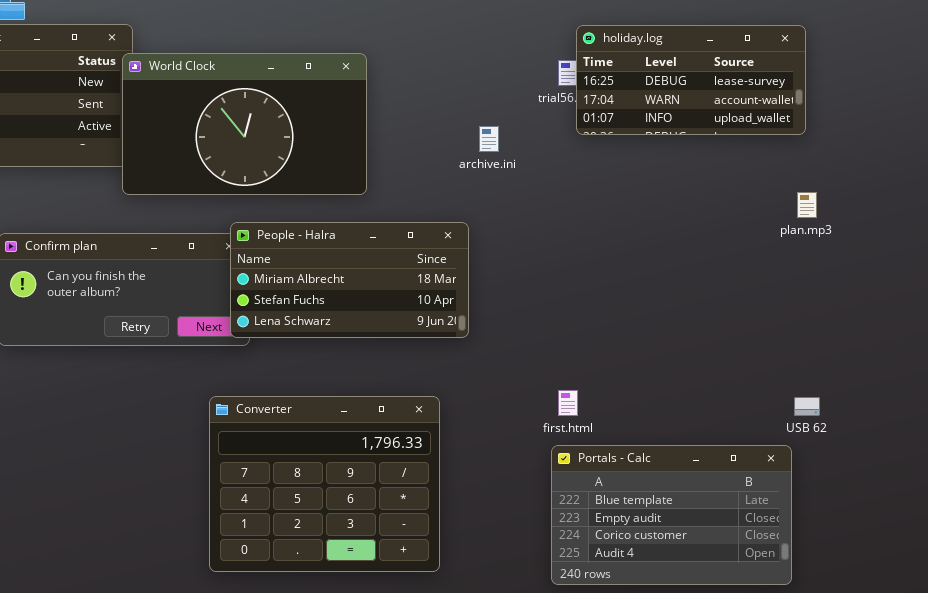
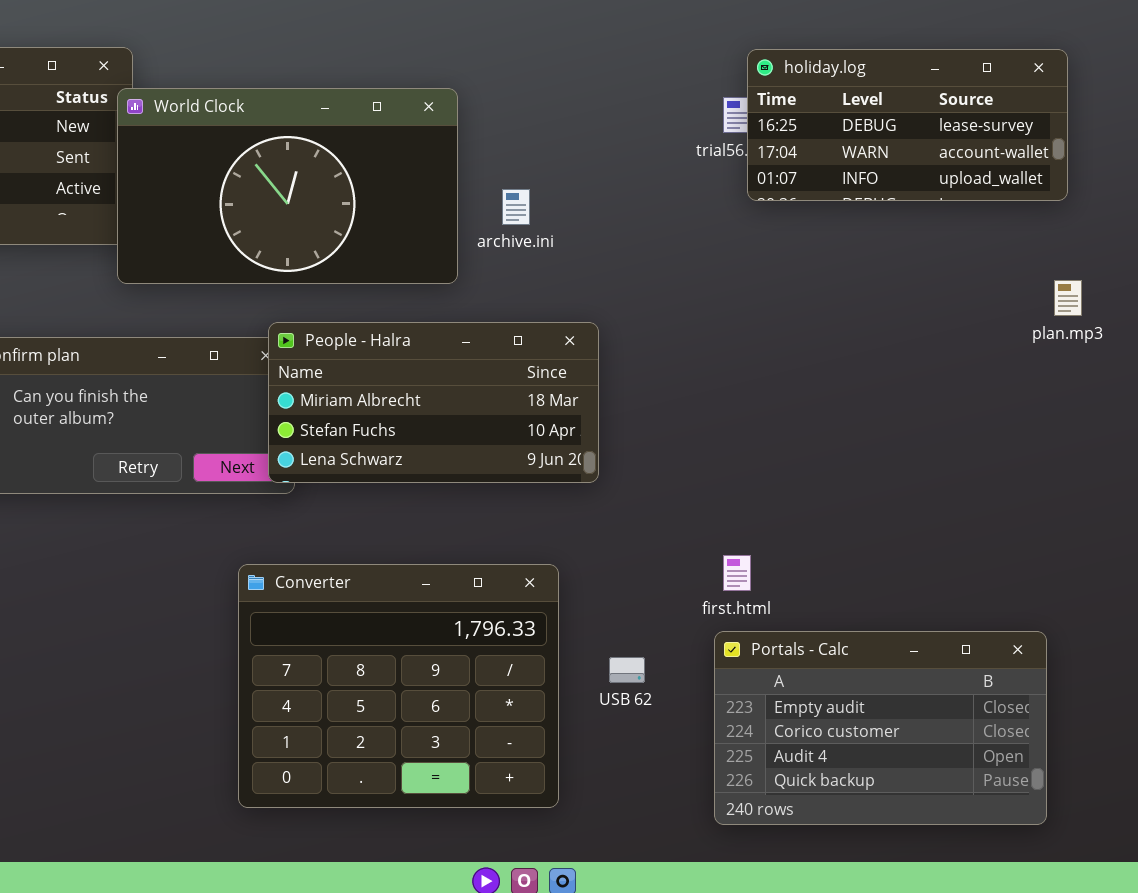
archive.ini: [479,126,499,152] -> [502,189,530,225], moved
USB 62: [794,397,820,416] -> [609,657,645,683], moved
Portals - Calc: [551,445,792,585] -> [714,631,1047,825], scrolled down 1 row

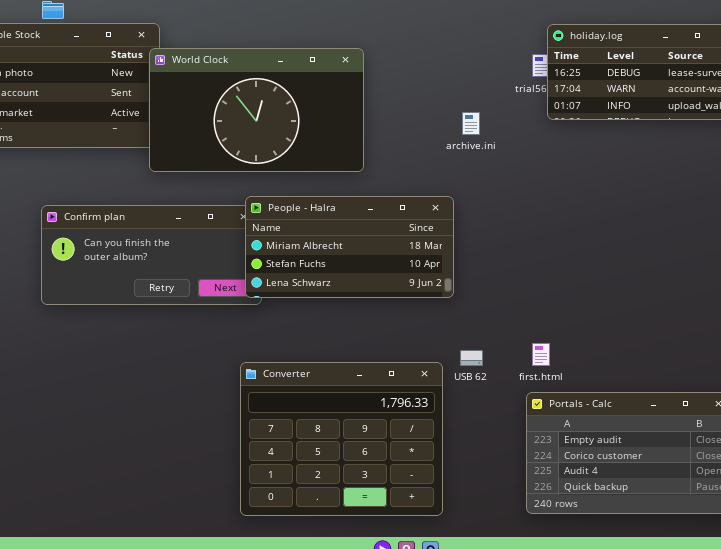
archive.ini: [502,189,530,225] -> [462,112,480,135], moved
Converter: [238,564,559,808] -> [240,362,443,516], moved
USB 62: [609,657,645,683] -> [460,350,483,366], moved

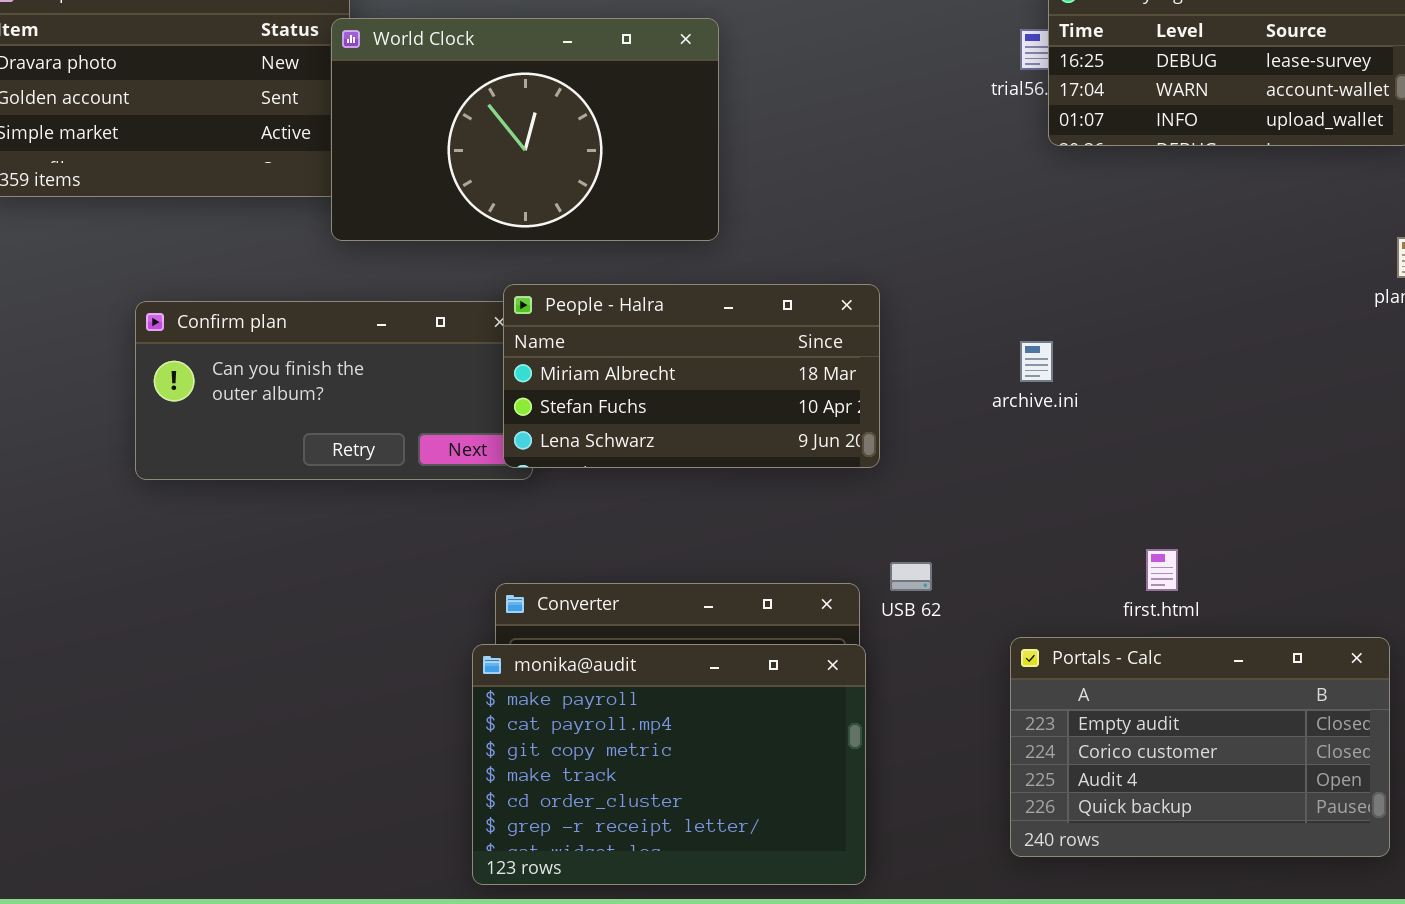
archive.ini: [462,112,480,135] -> [1020,341,1053,382], moved
first.html: [532,343,550,366] -> [1146,549,1178,591], moved
monika@audit: none -> [472,644,866,885], opened

